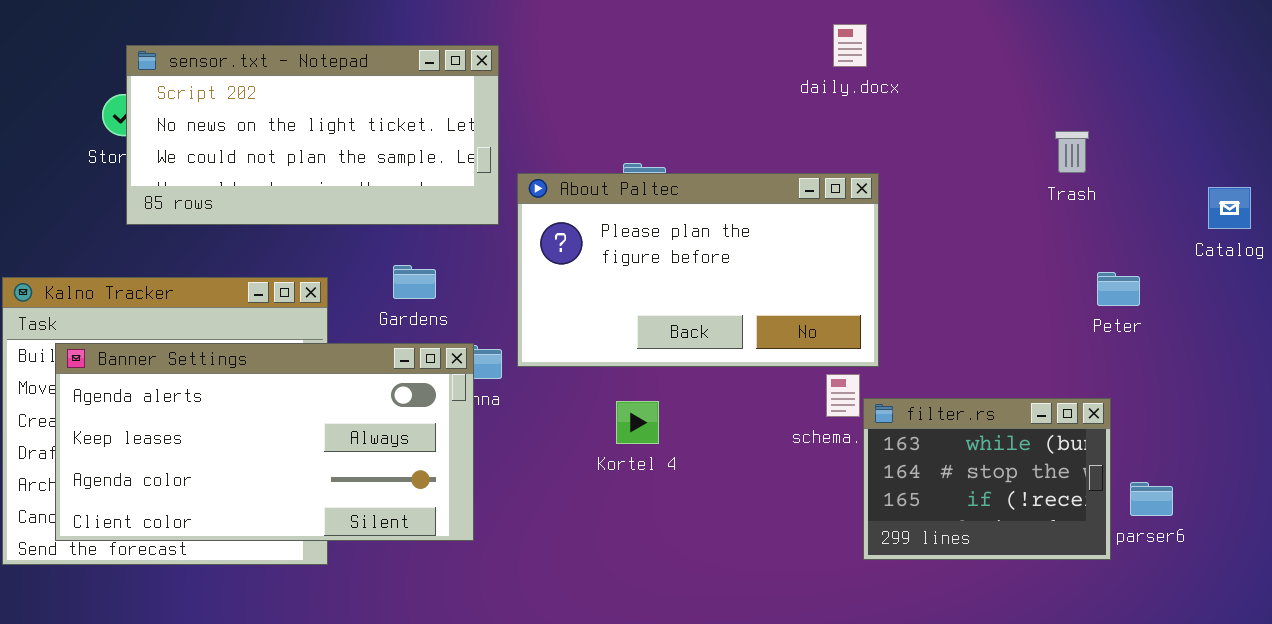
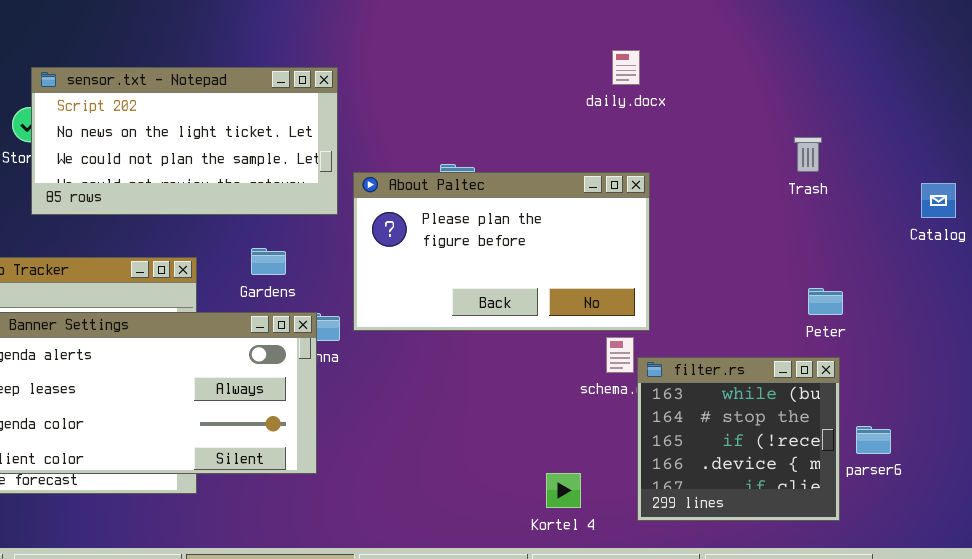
Peter: [1097,272,1140,306] -> [808,288,843,315], moved
filter.rs: [863,398,1111,560] -> [637,357,840,521], resized
Kortel 4: [616,401,659,444] -> [546,473,581,508], moved

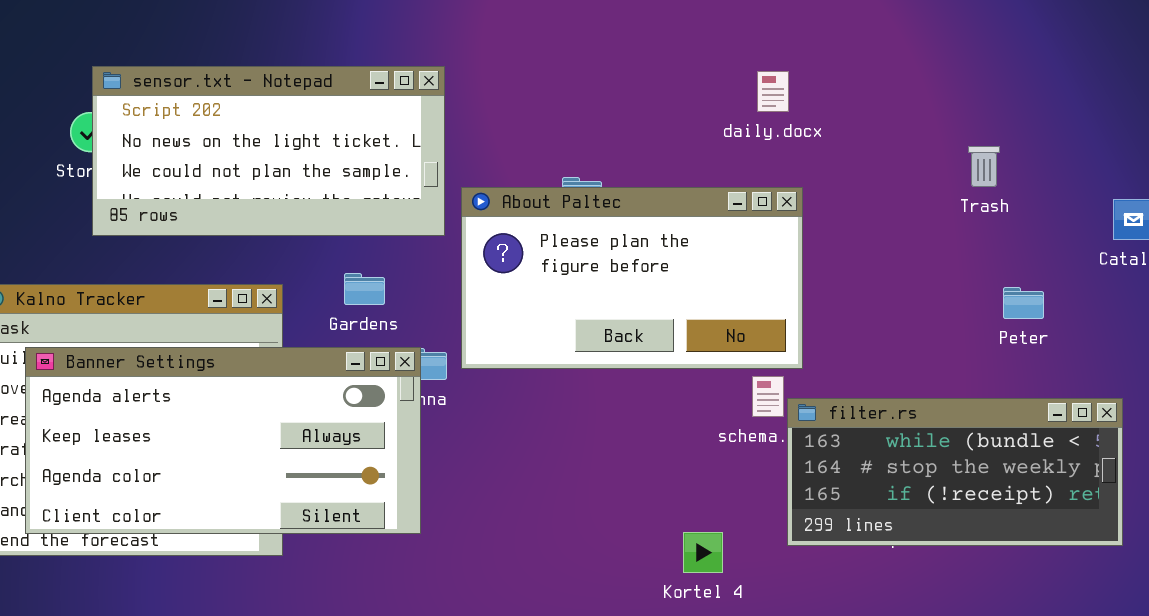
daily.docx: [612,50,640,85] -> [757,71,789,112], moved
Peter: [808,288,843,315] -> [1003,287,1044,319], moved
filter.rs: [637,357,840,521] -> [787,398,1123,546], resized

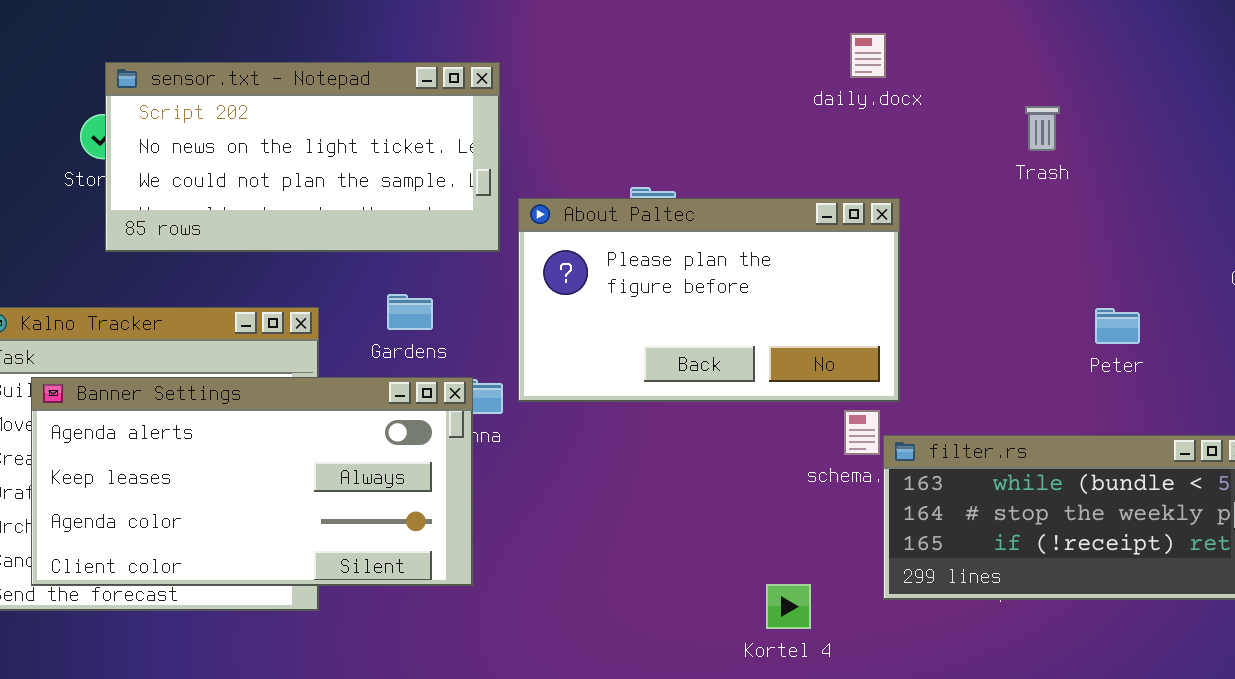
daily.docx: [757,71,789,112] -> [850,33,886,78], moved
Trash: [968,146,1000,187] -> [1025,106,1060,151], moved
Peter: [1003,287,1044,319] -> [1095,308,1140,344], moved

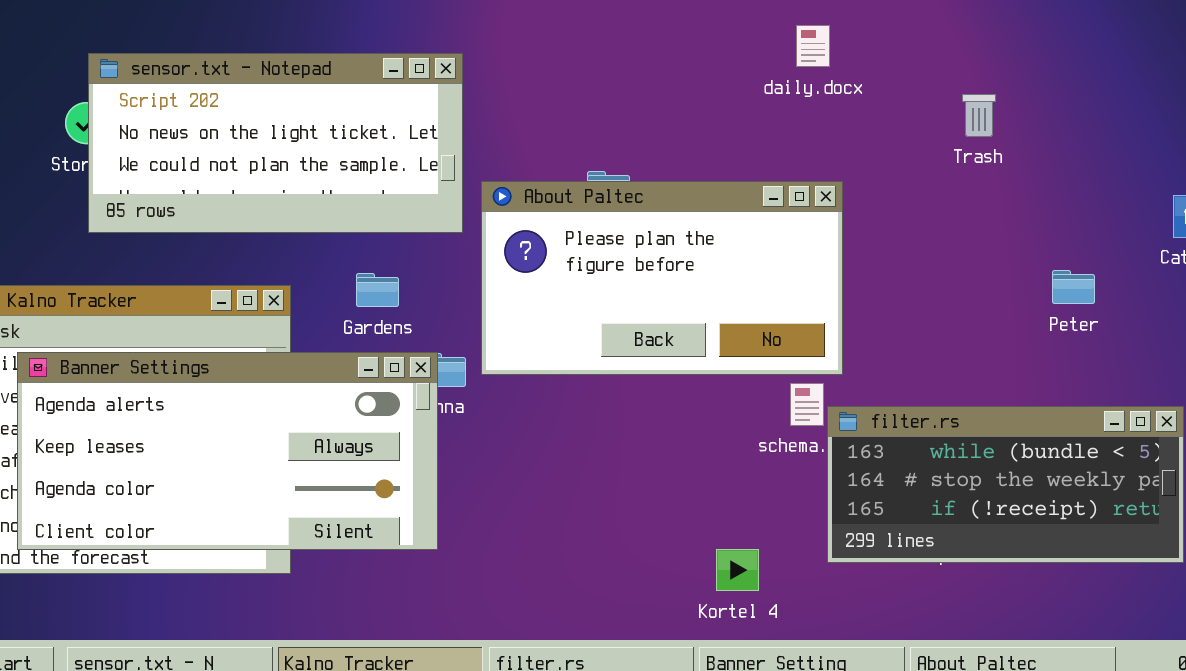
Peter: [1095,308,1140,344] -> [1052,270,1095,304], moved

